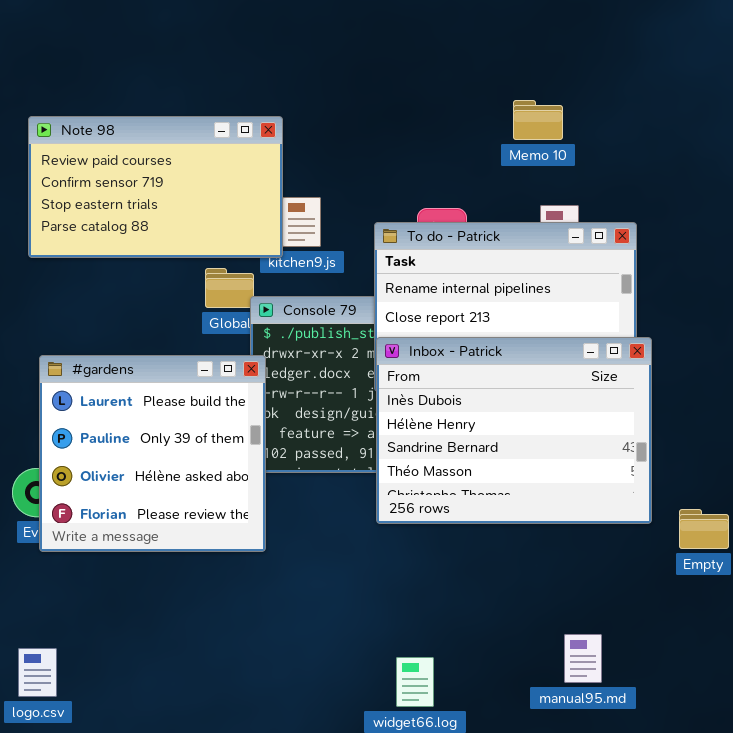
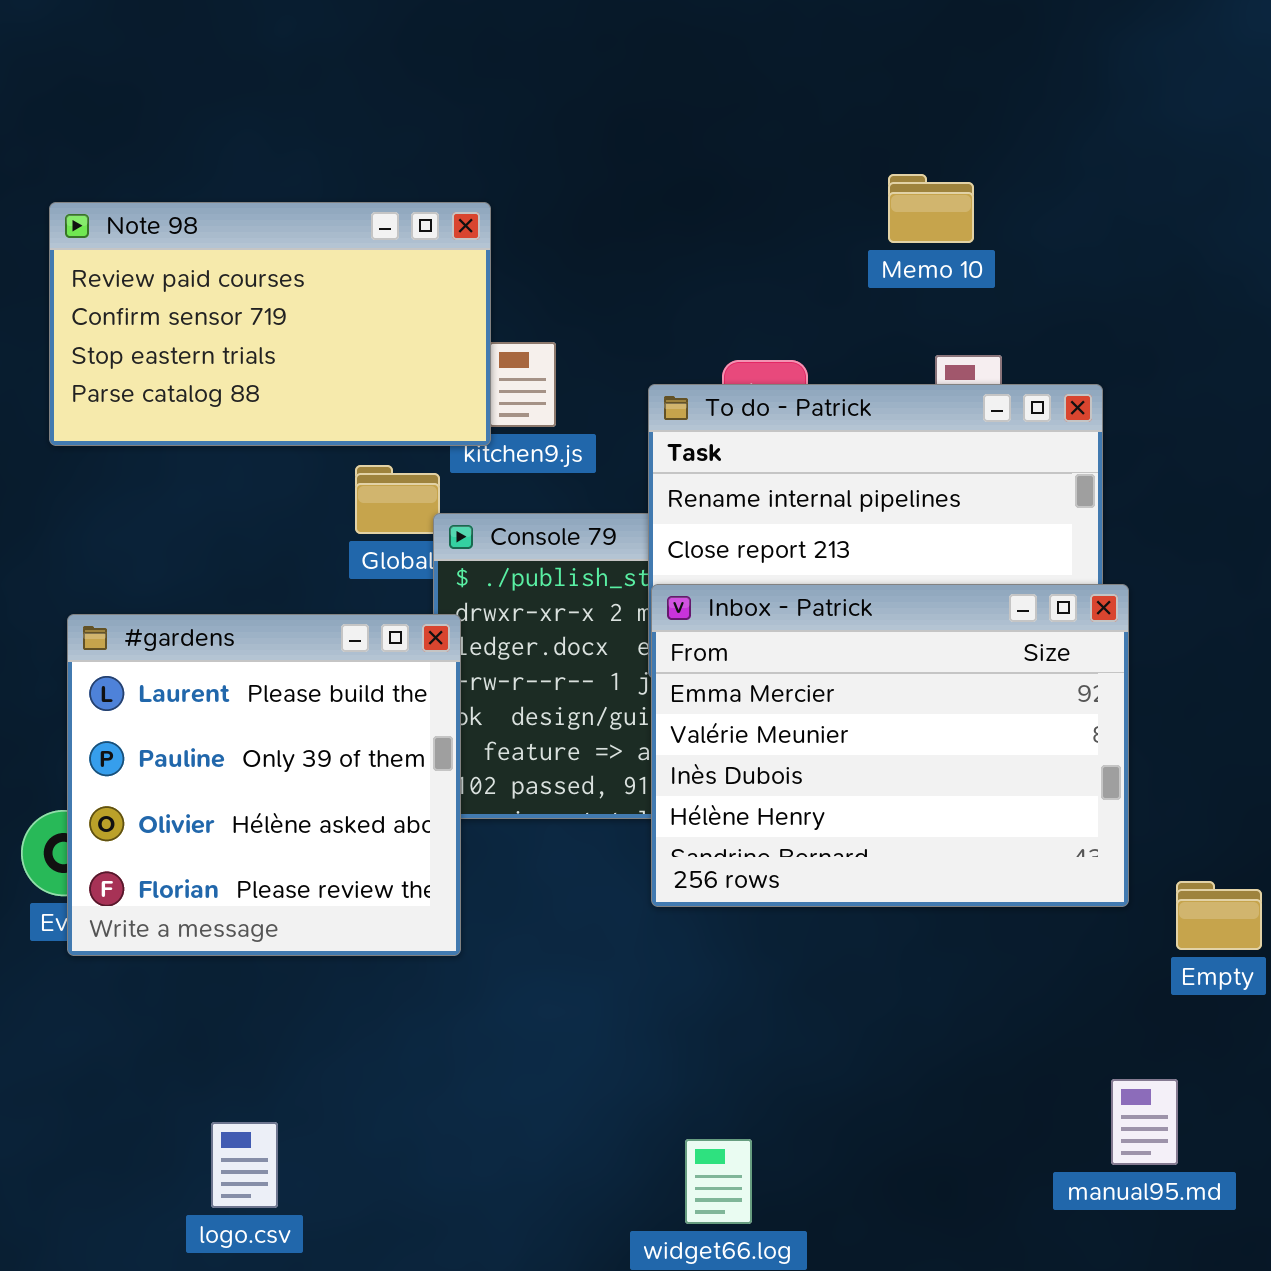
Inbox - Patrick: [376,337,652,524] -> [651,584,1129,907], scrolled up 2 rows
manual95.md: [564,634,602,683] -> [1111,1079,1178,1165], moved
logo.csv: [18,648,57,697] -> [211,1122,278,1208], moved

